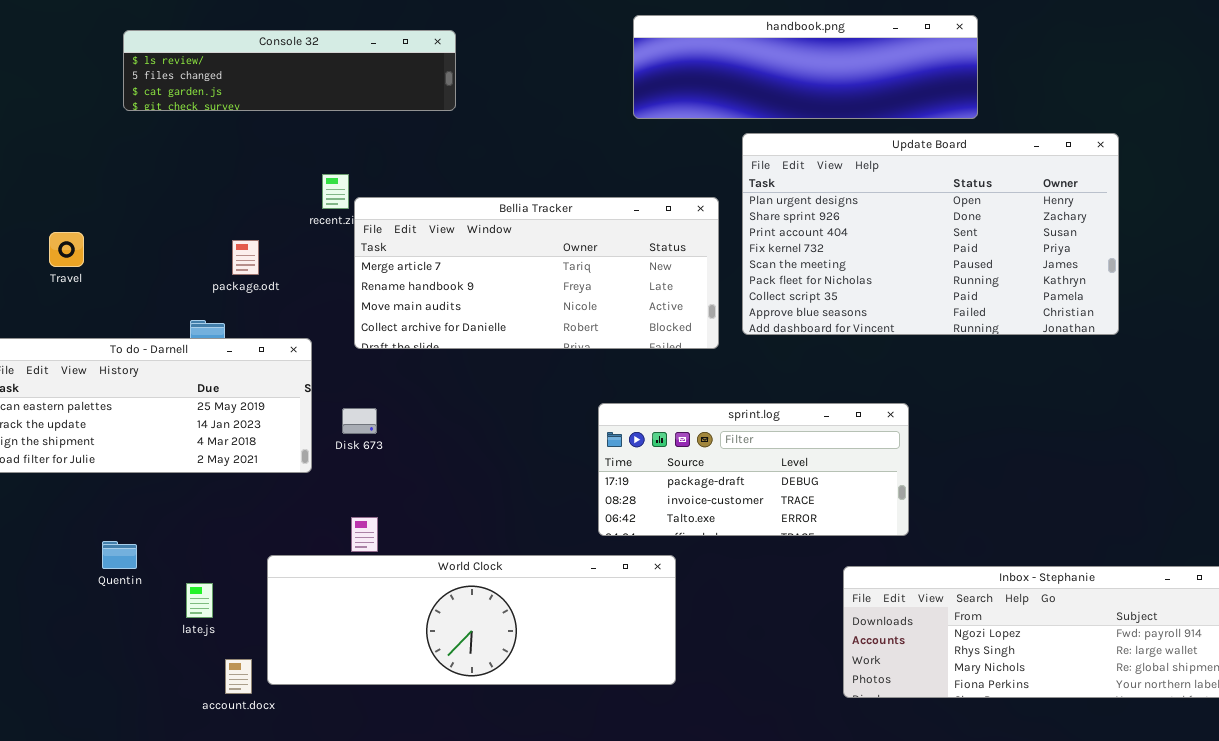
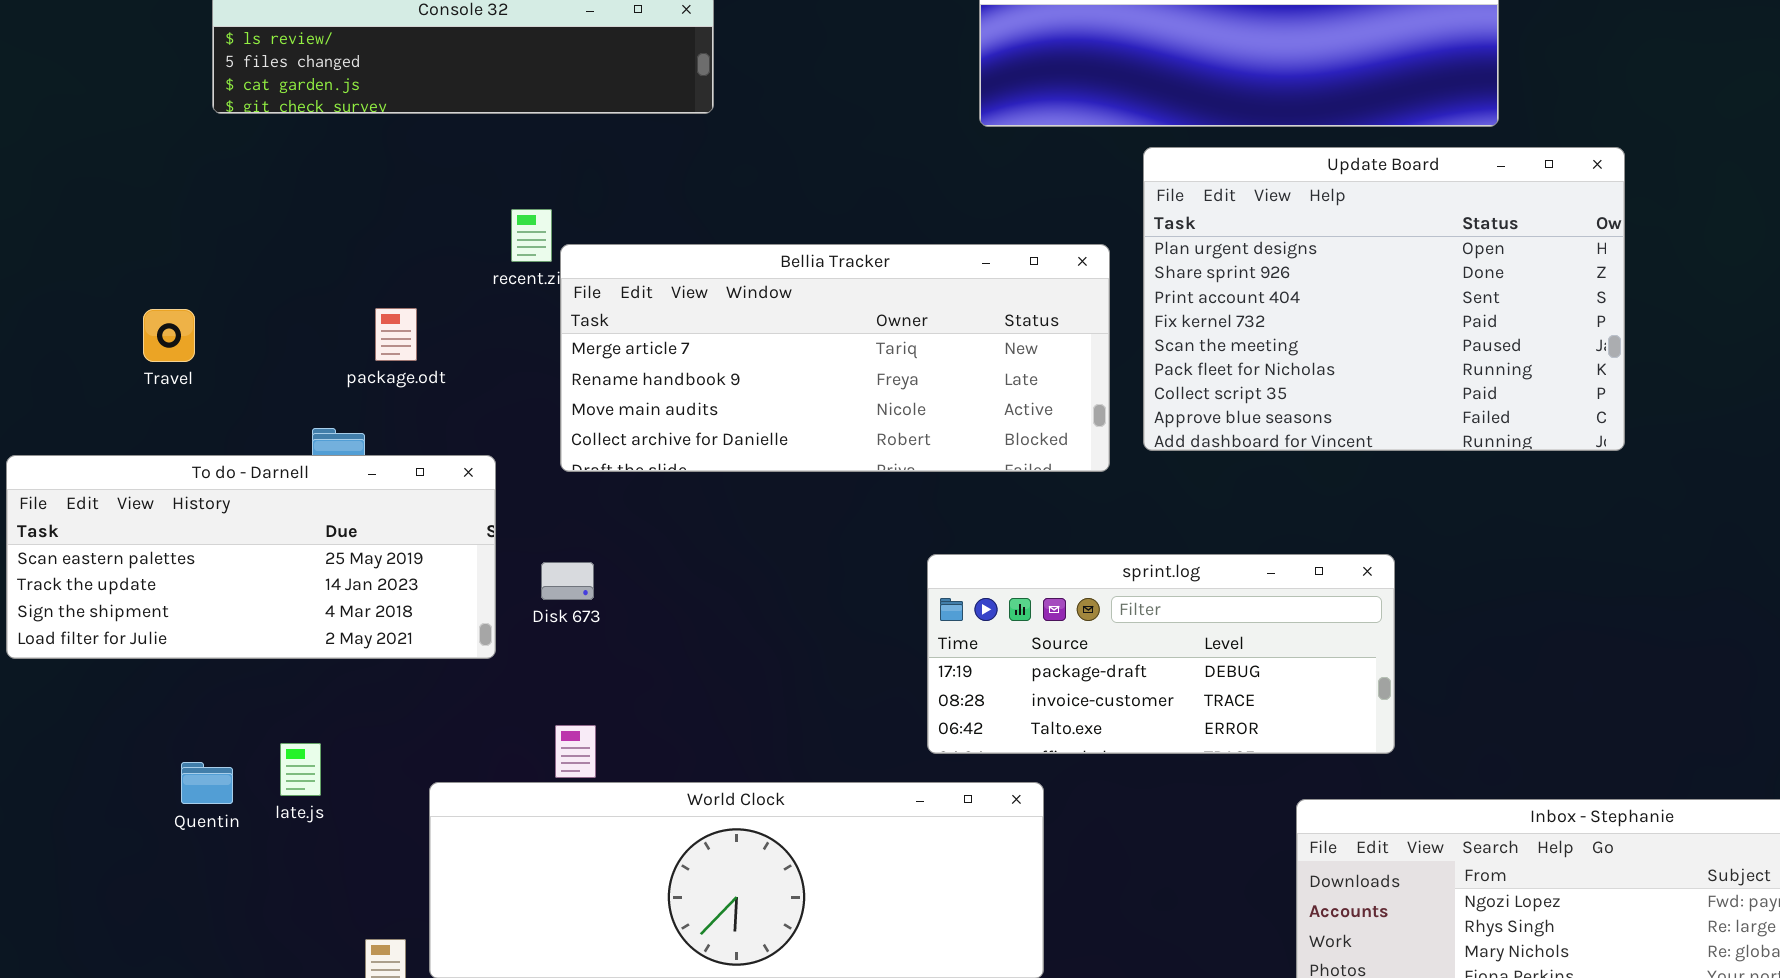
Update Board: [742,133,1119,335] -> [1143,147,1625,451], resized
Travel: [49,232,84,267] -> [143,309,195,362], moved
late.js: [186,583,213,618] -> [280,743,321,796], moved

